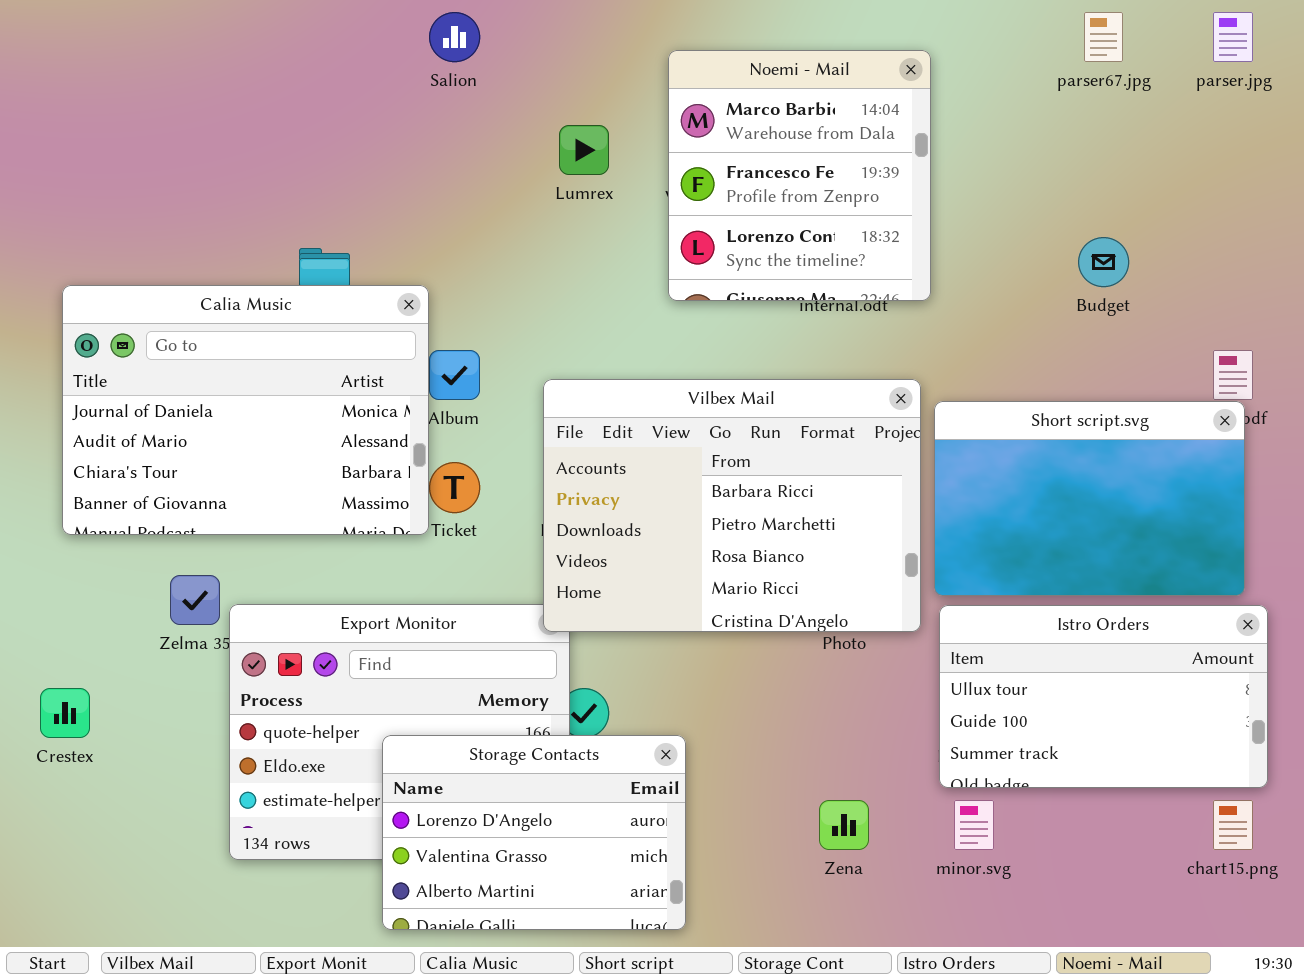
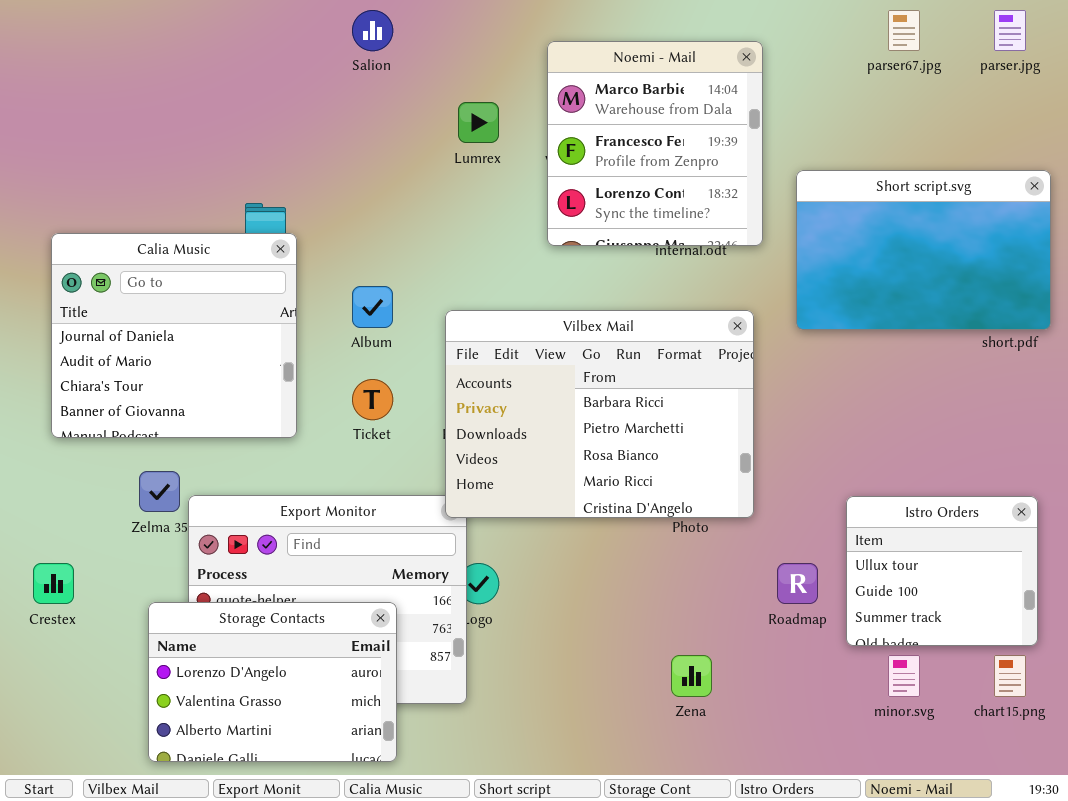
Calia Music: [62,285,429,535] -> [51,233,297,438], resized
Short script.svg: [934,401,1245,596] -> [796,170,1051,330], moved
Istro Orders: [939,605,1268,788] -> [846,496,1038,646], resized
Storage Contacts: [382,735,686,930] -> [148,602,397,762], moved
minor.svg: [954,800,994,850] -> [888,655,920,697], moved

